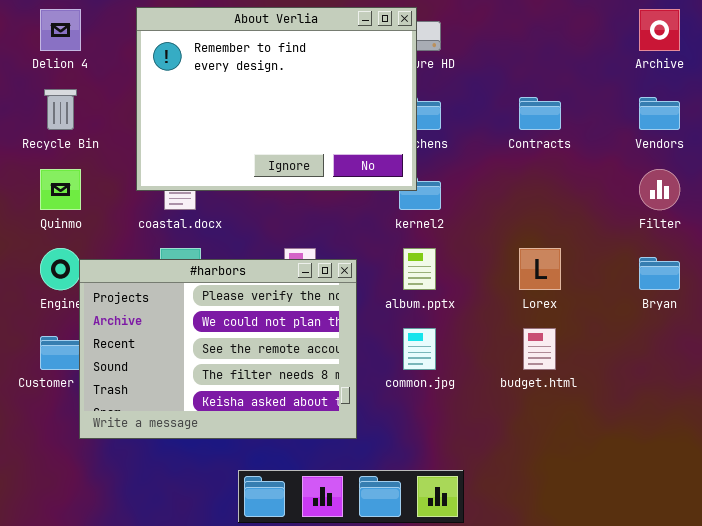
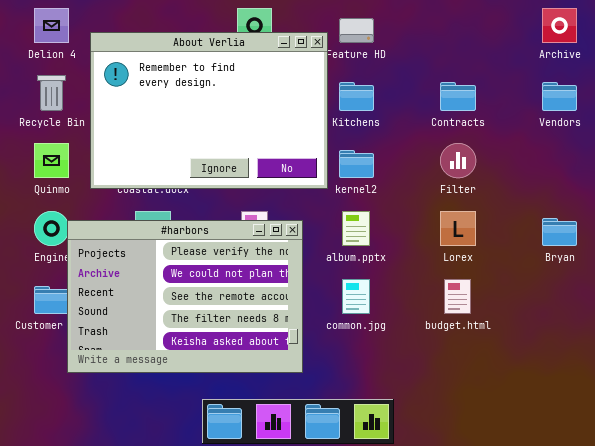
About Verlia: [136,7,417,191] -> [90,32,328,189], moved
Filter: [639,169,680,210] -> [440,143,476,178], moved

